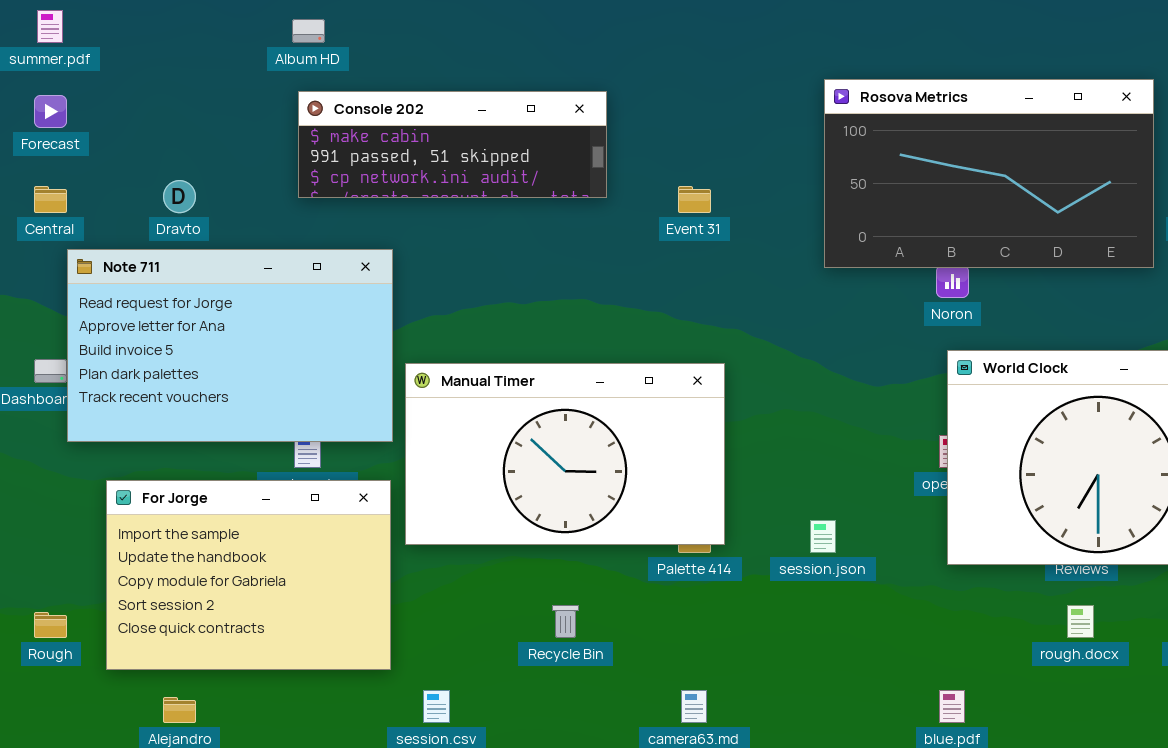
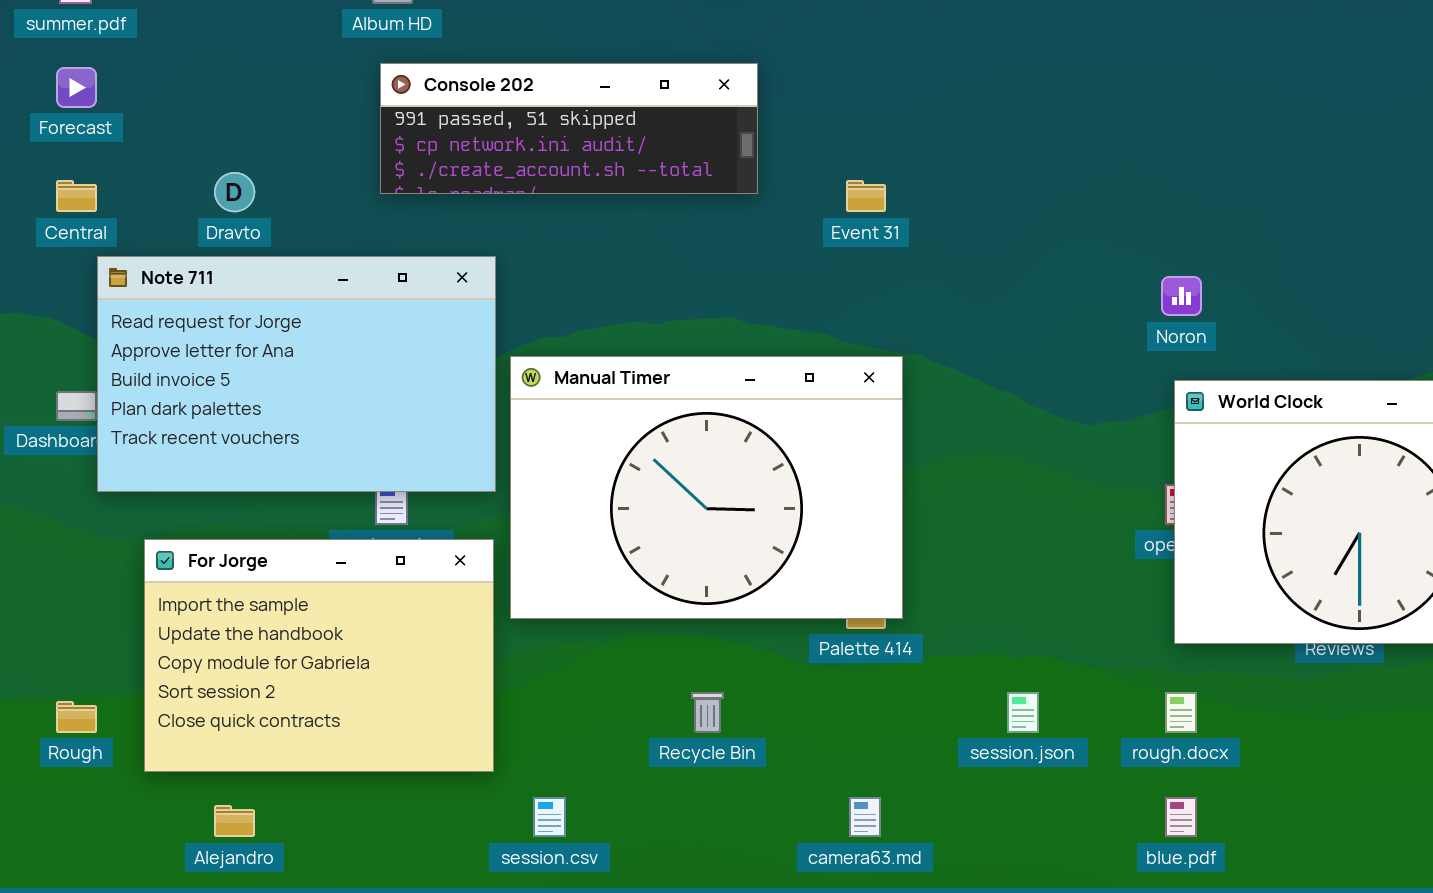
Rosova Metrics: [824,79,1154,268] -> none, closed
Console 202: [298,91,607,198] -> [380,63,758,194], scrolled down 1 row
Manual Timer: [405,363,725,545] -> [510,356,903,619], resized
session.json: [810,520,836,553] -> [1007,692,1039,733], moved
rough.docx: [1067,605,1094,638] -> [1165,692,1197,733], moved

